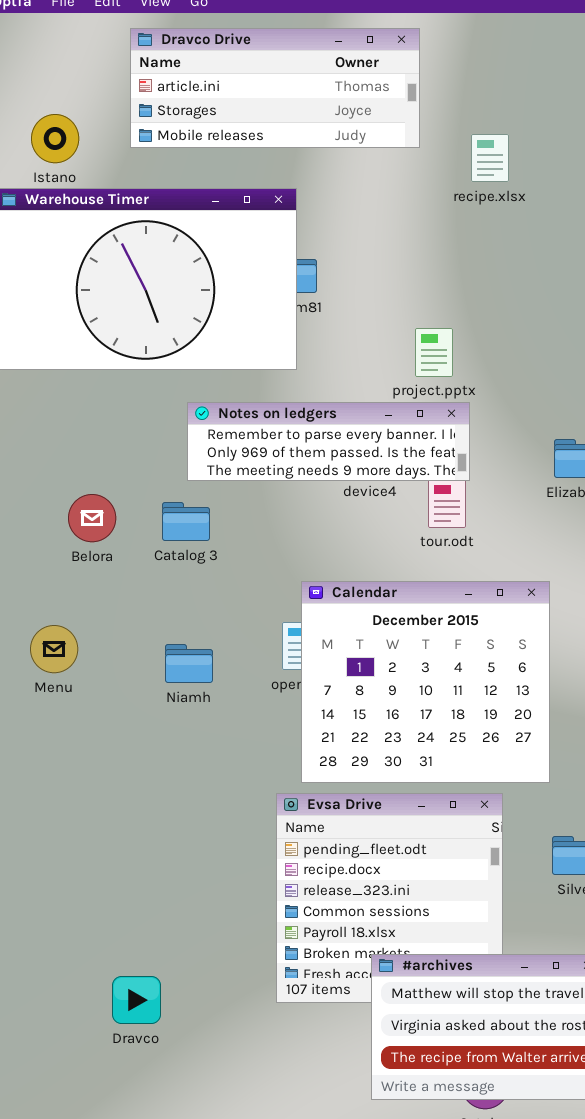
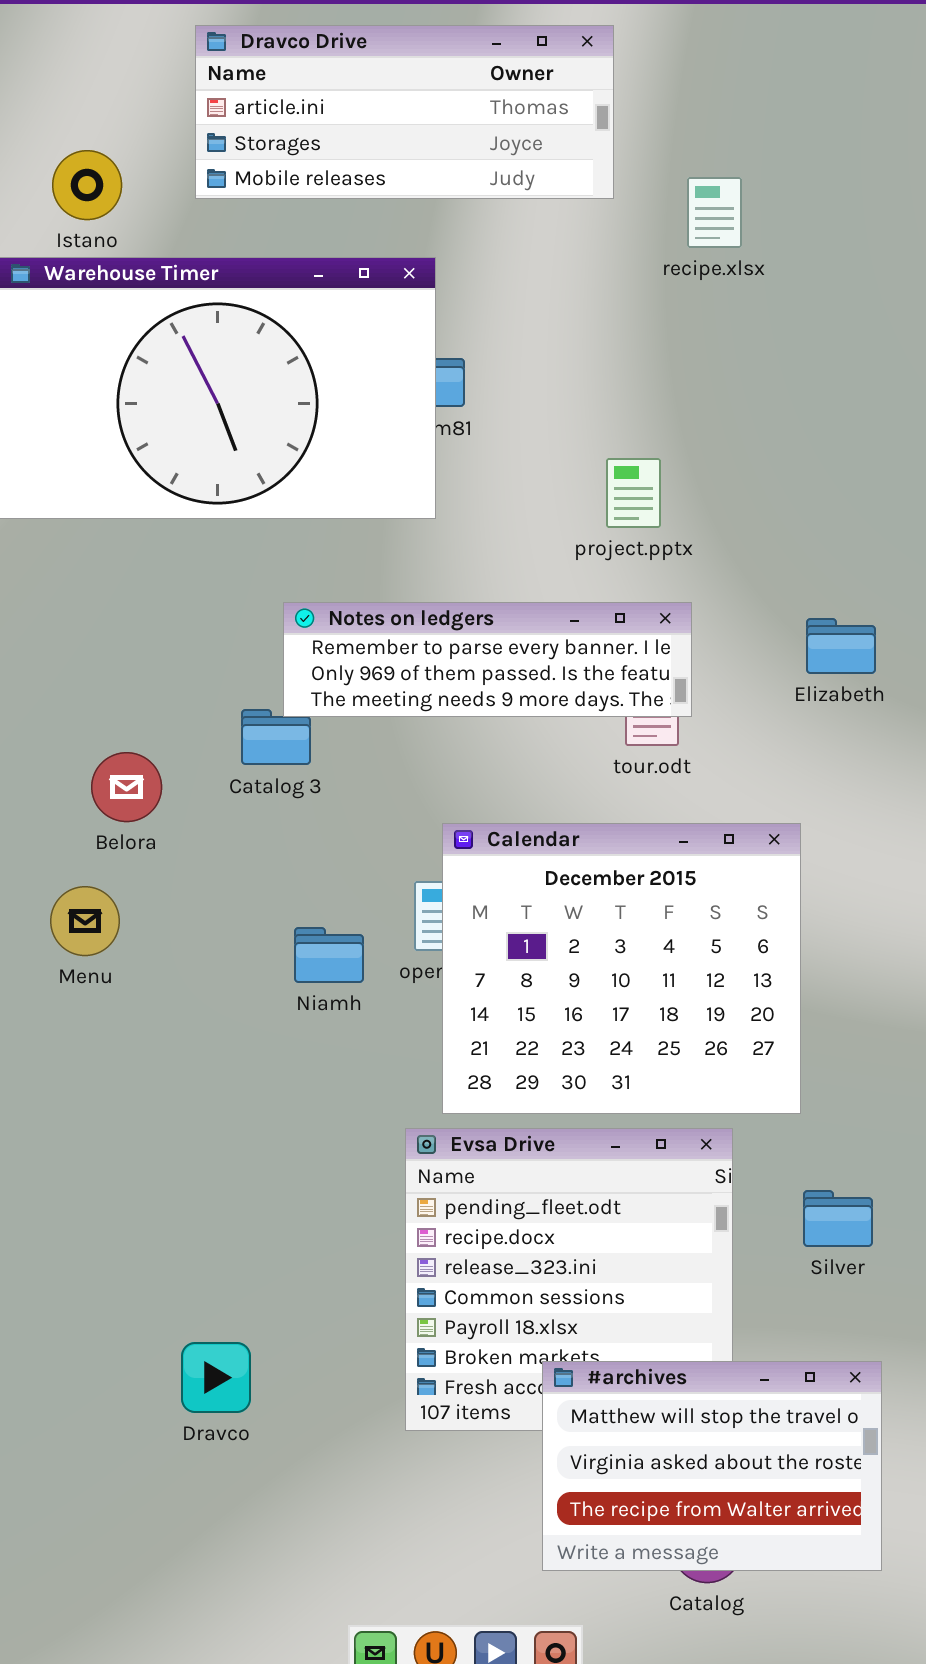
Notes on ledgers: [187,402,470,481] -> [283,602,692,717], moved
Belora: [68,494,116,542] -> [91,752,162,822], moved
Niamh: [165,644,213,683] -> [294,927,364,983], moved
Dravco: [112,976,161,1024] -> [181,1342,251,1413], moved

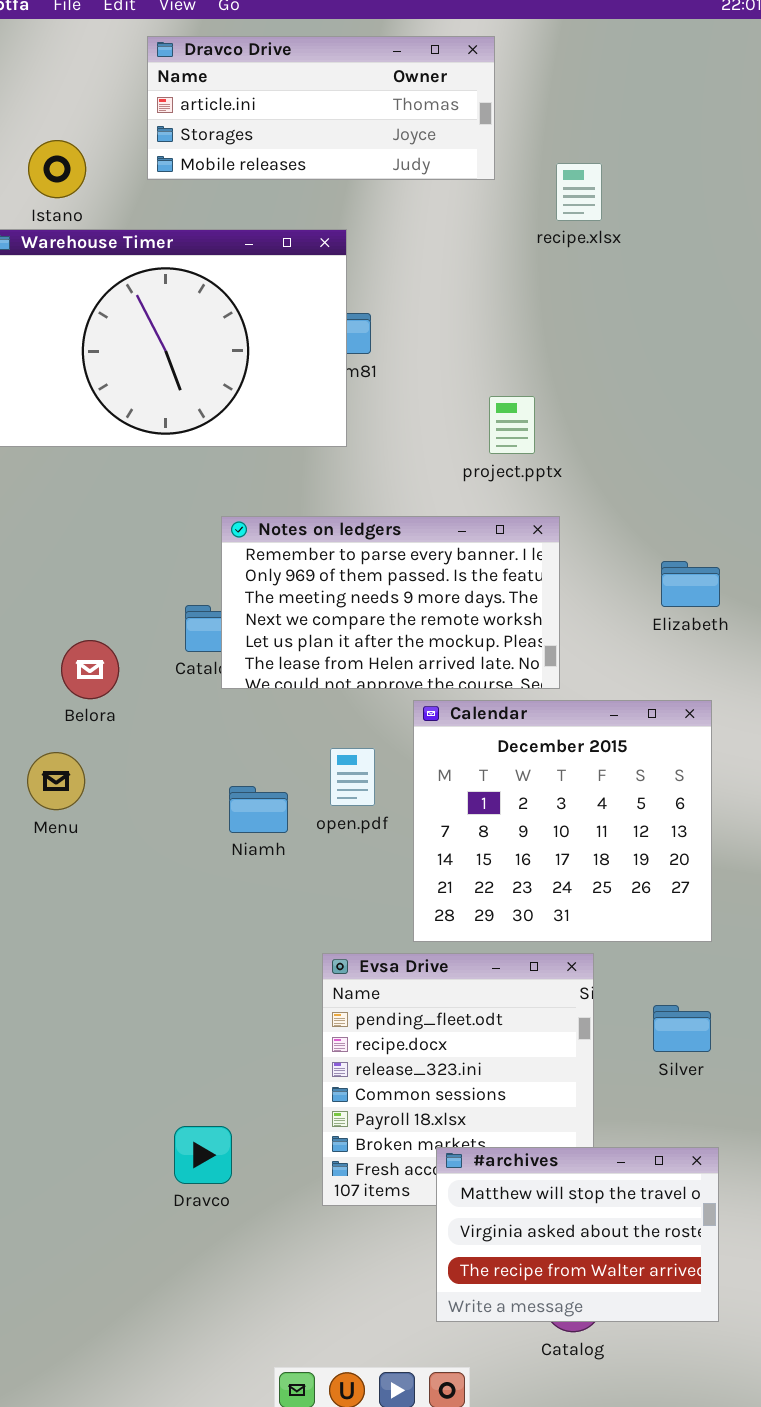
Notes on ledgers: [283,602,692,717] -> [221,516,560,689], resized
Elizabeth: [806,618,876,674] -> [661,561,720,607], moved
Calendar: [442,823,801,1114] -> [413,700,712,942], moved
Dravco: [181,1342,251,1413] -> [174,1126,232,1184], moved

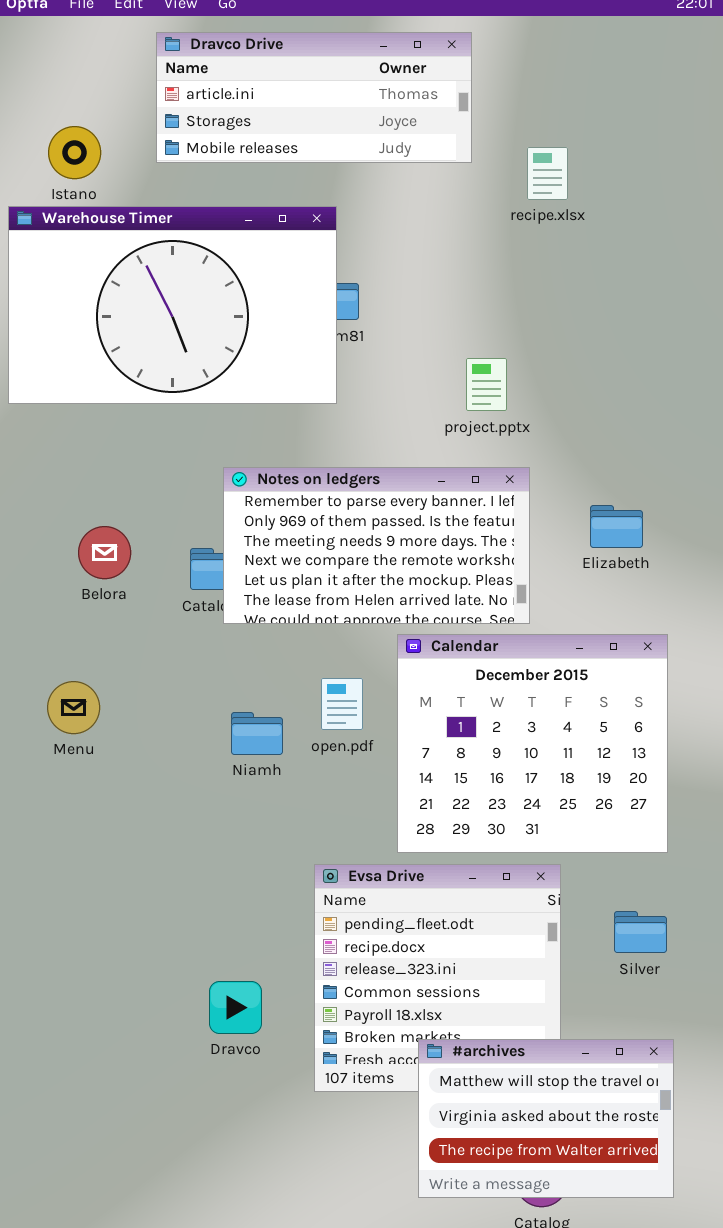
Elizabeth: [661,561,720,607] -> [590,505,643,548], moved
Belora: [61,640,119,699] -> [78,526,131,579], moved
Dravco: [174,1126,232,1184] -> [209,981,262,1034], moved

